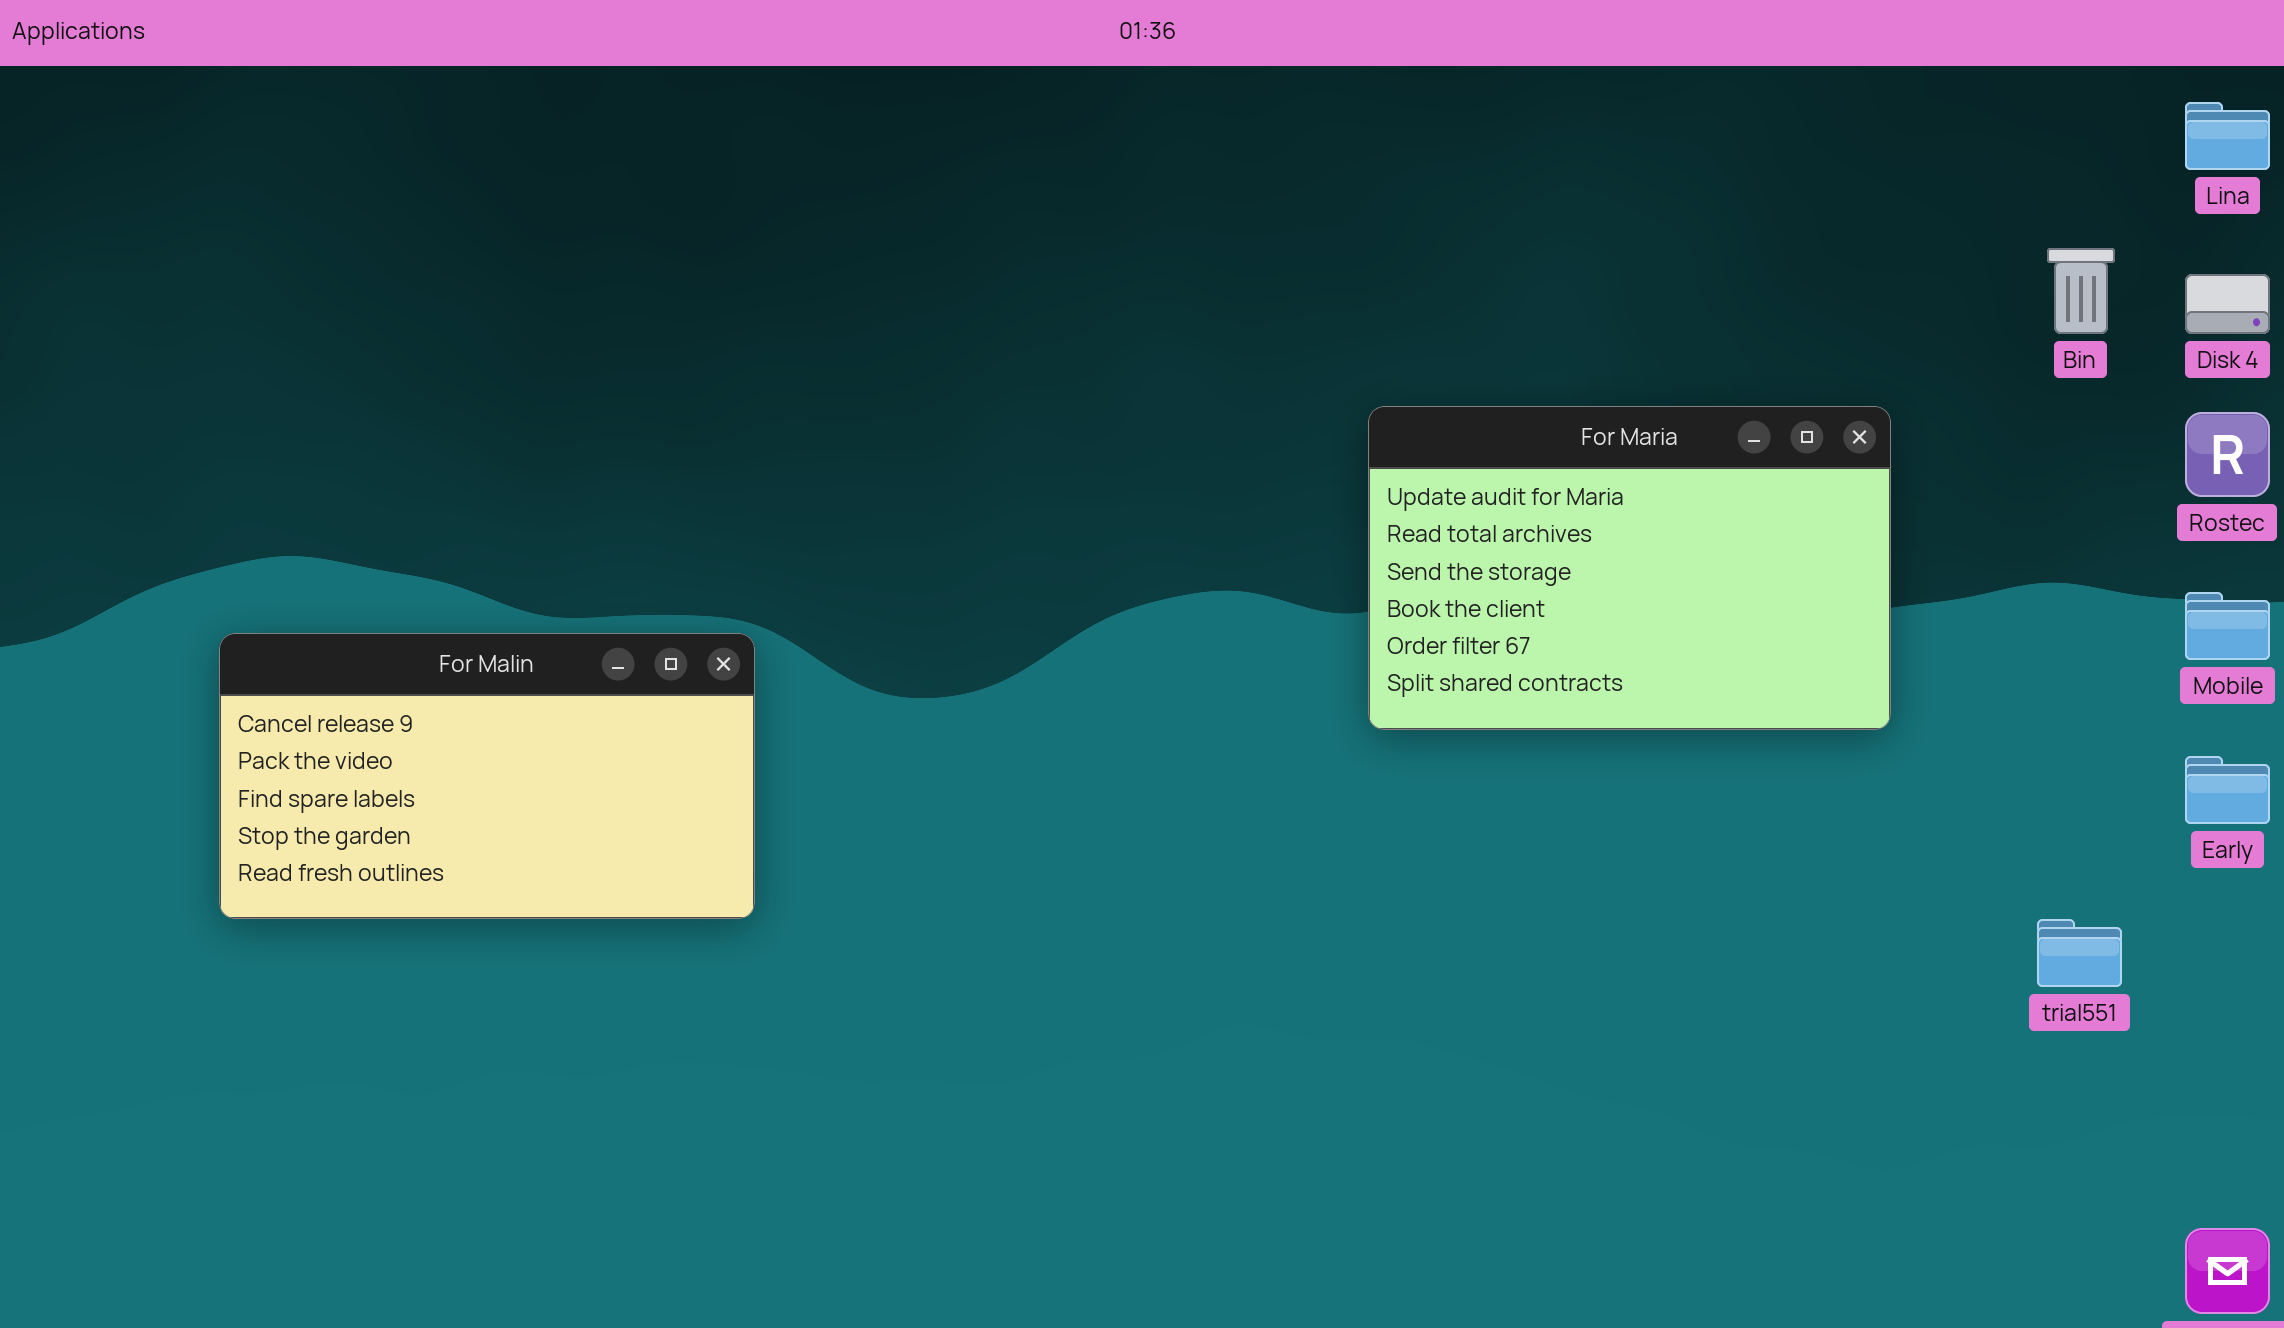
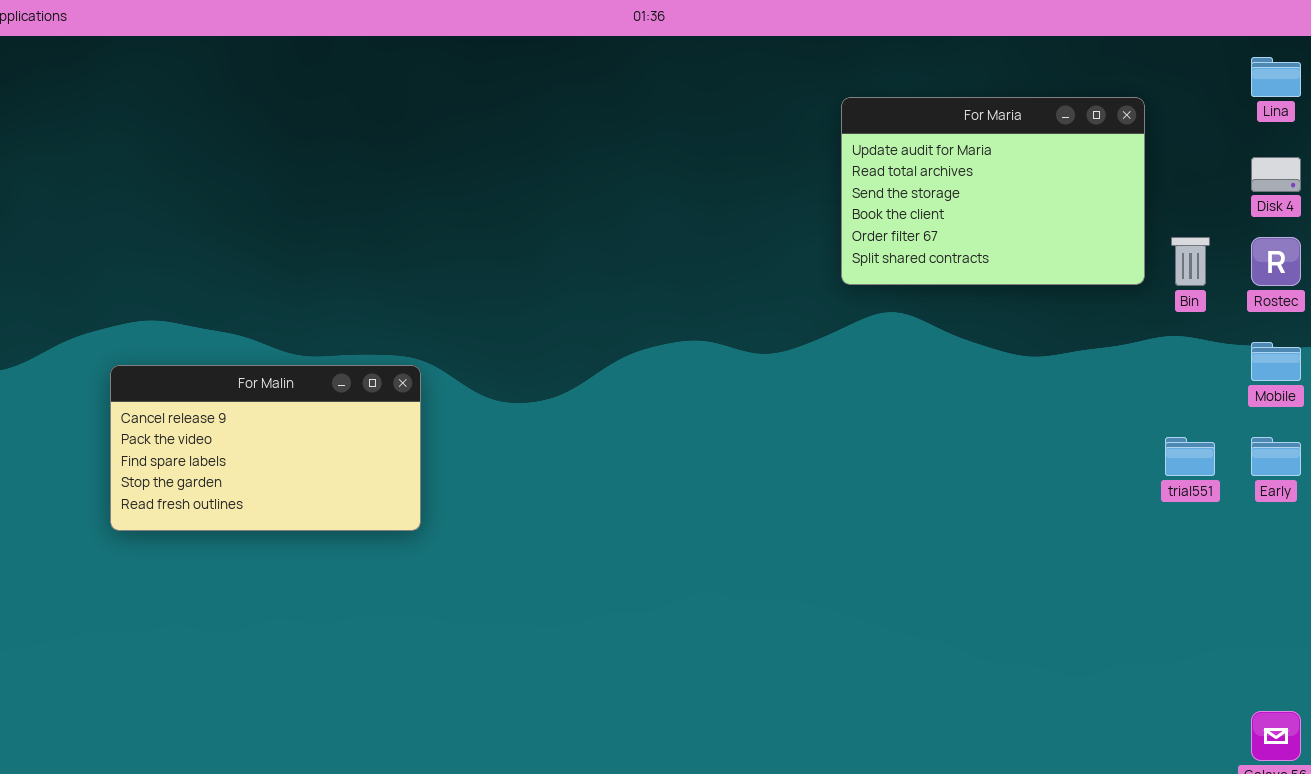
Bin: [2047,248,2115,334] -> [1171,237,1210,286], moved
For Maria: [1368,406,1891,730] -> [841,97,1145,285], moved
trial551: [2037,919,2122,987] -> [1165,437,1215,476], moved

